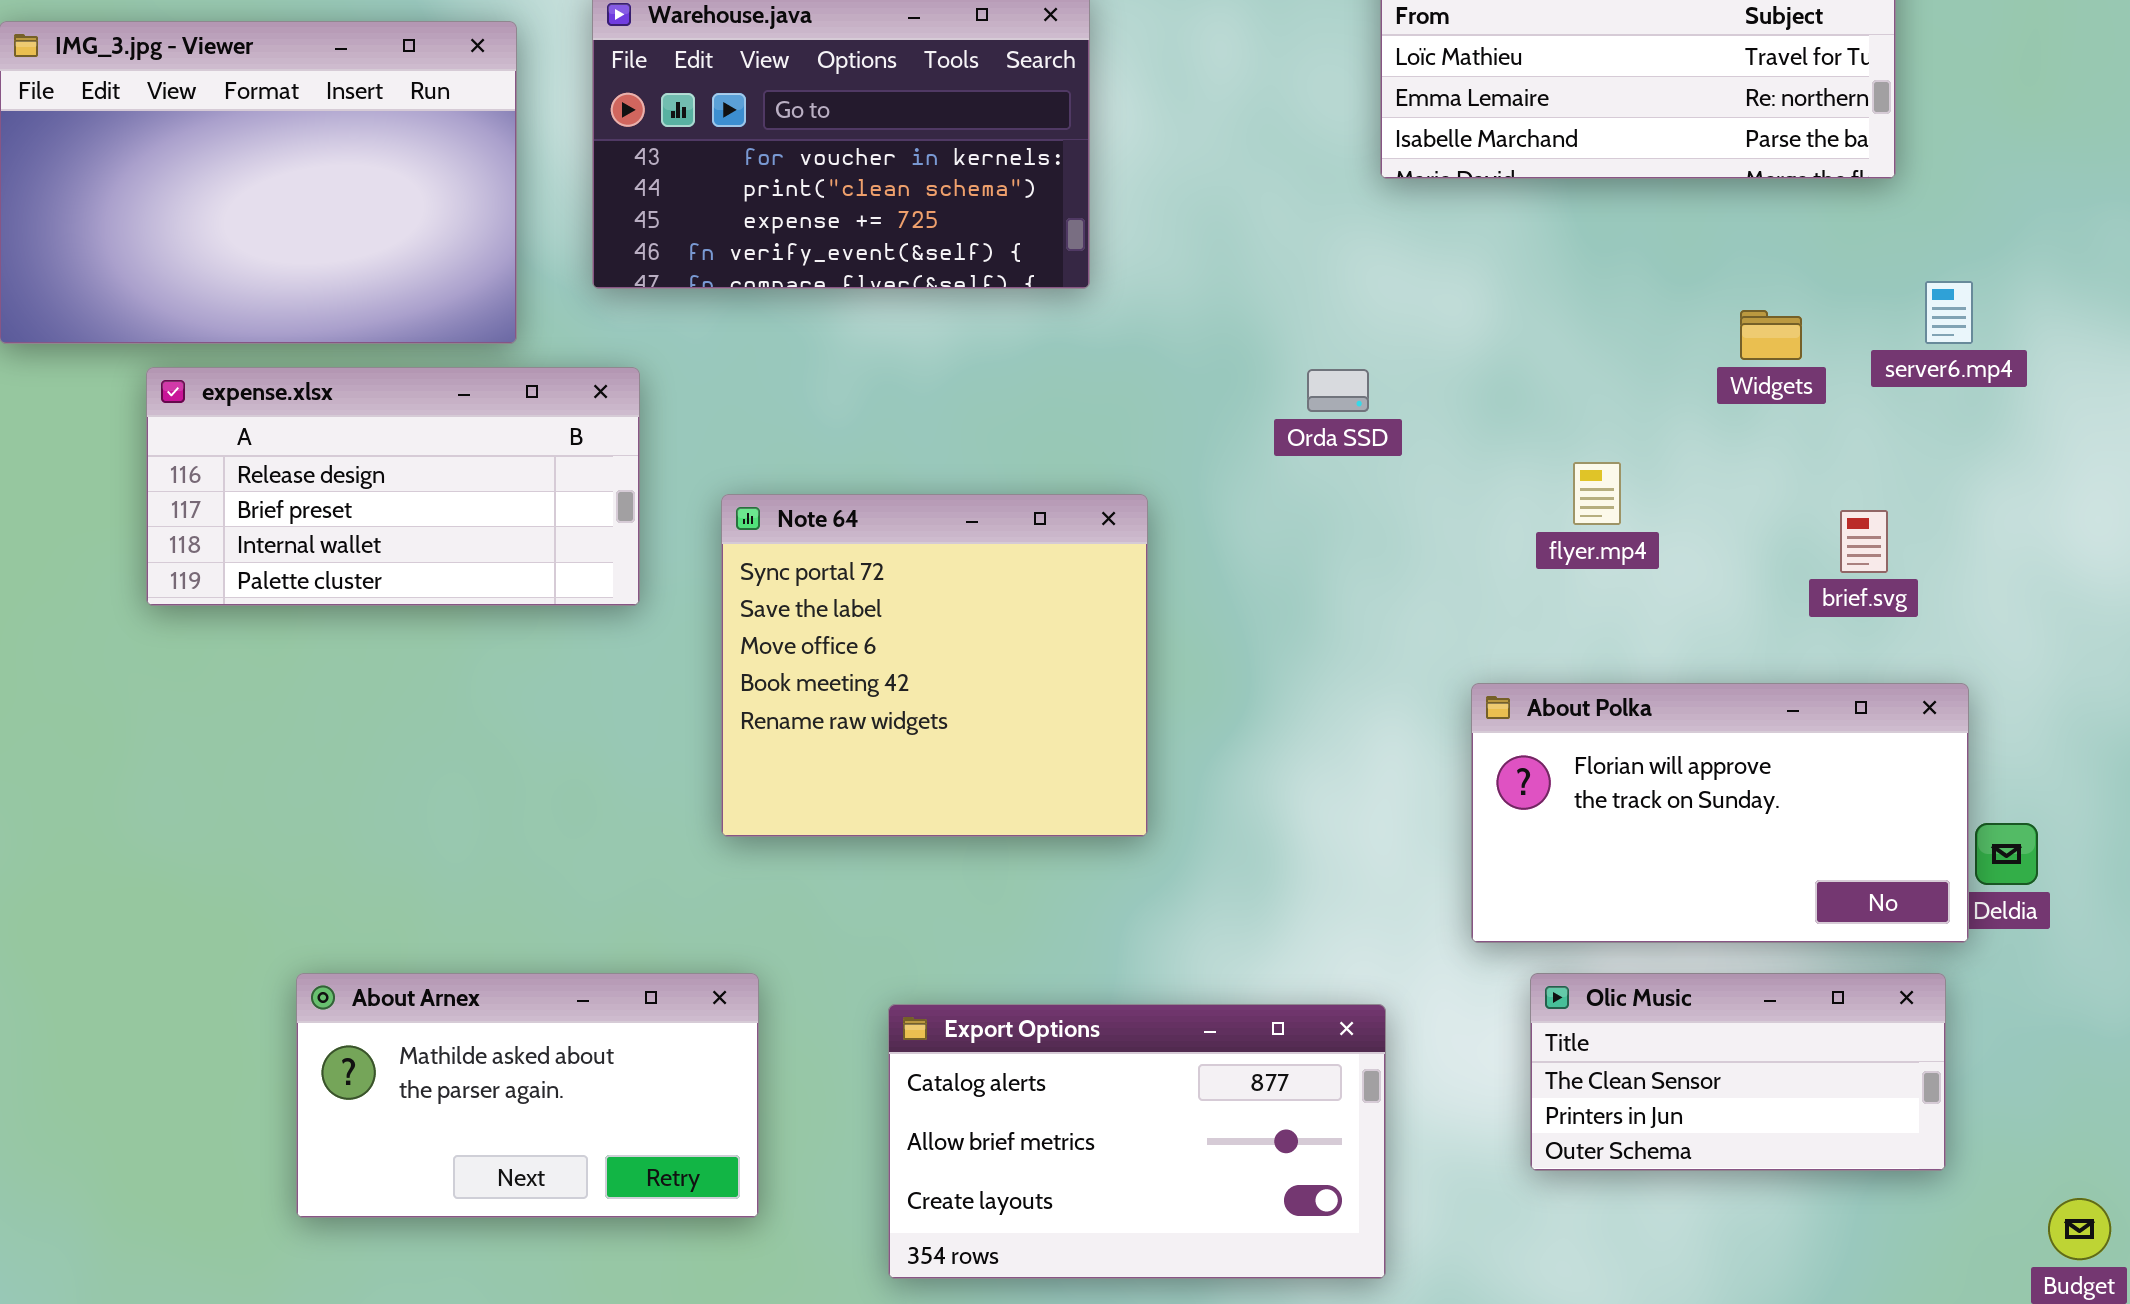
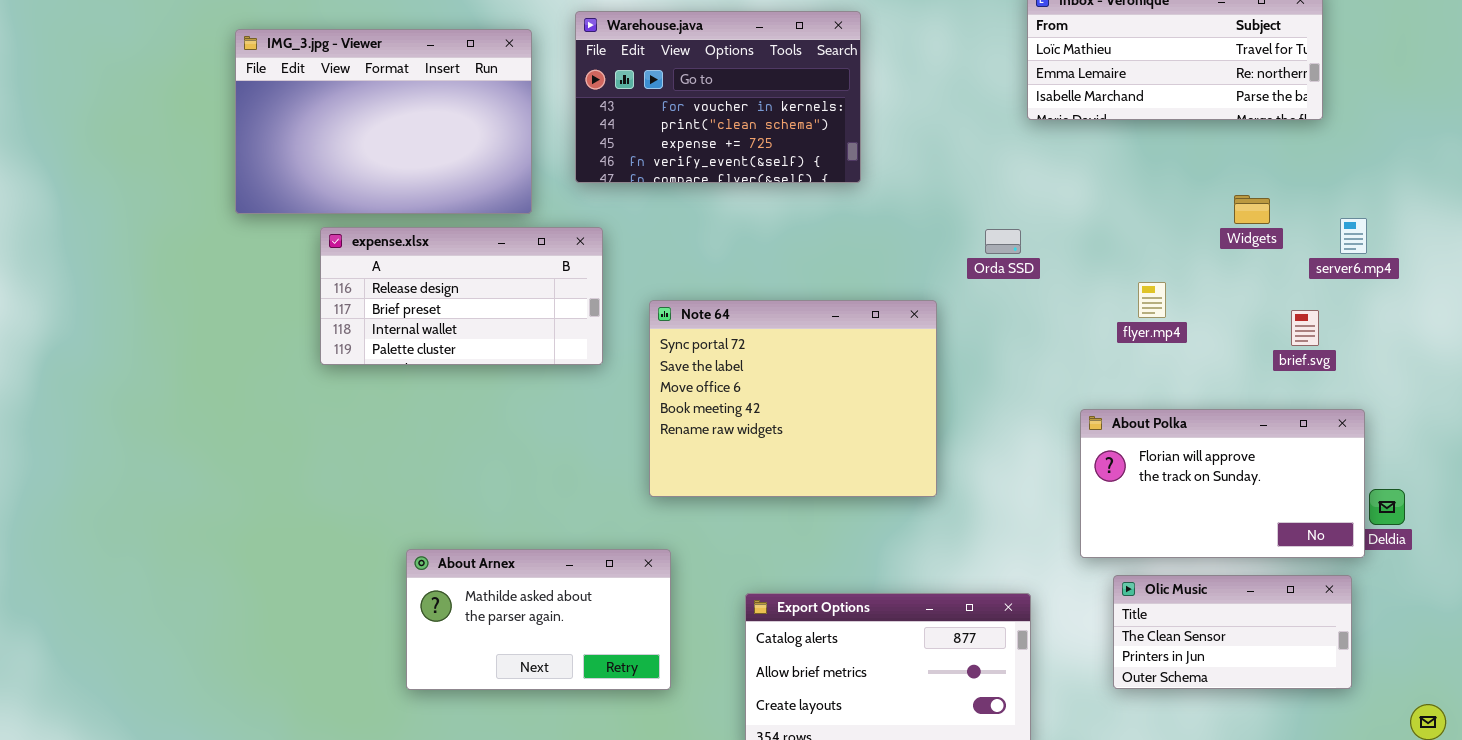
server6.mp4: [1925,281,1973,344] -> [1340,218,1367,254], moved
Note 64: [721,494,1148,837] -> [649,300,937,497], resized
About Arnex: [296,973,759,1218] -> [406,549,671,690], moved

